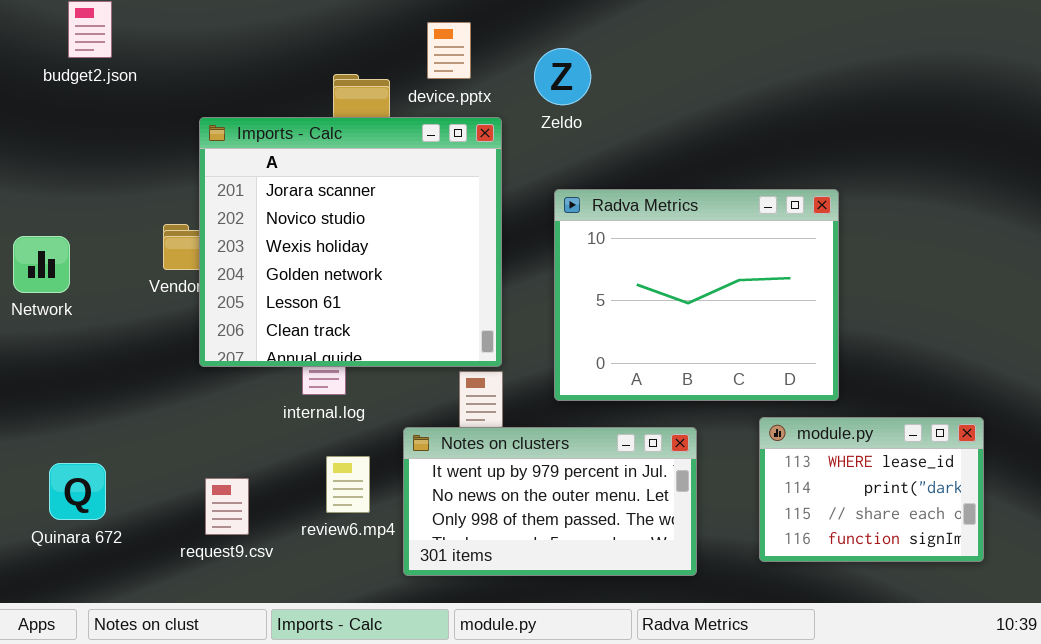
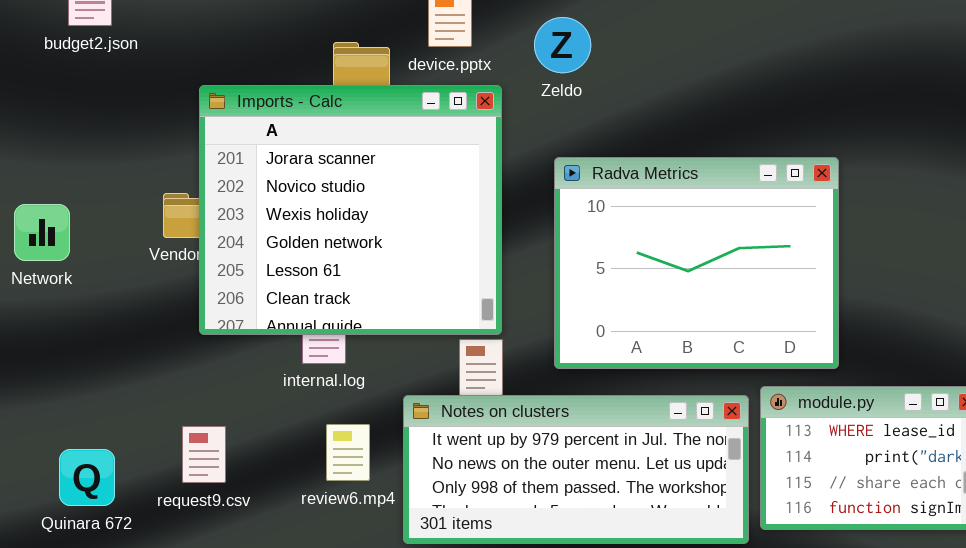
Notes on clusters: [403,427,697,576] -> [403,395,749,544], resized
Quinara 672: [49,463,106,520] -> [59,449,115,506], moved
request9.csv: [205,478,249,535] -> [182,426,226,483], moved

